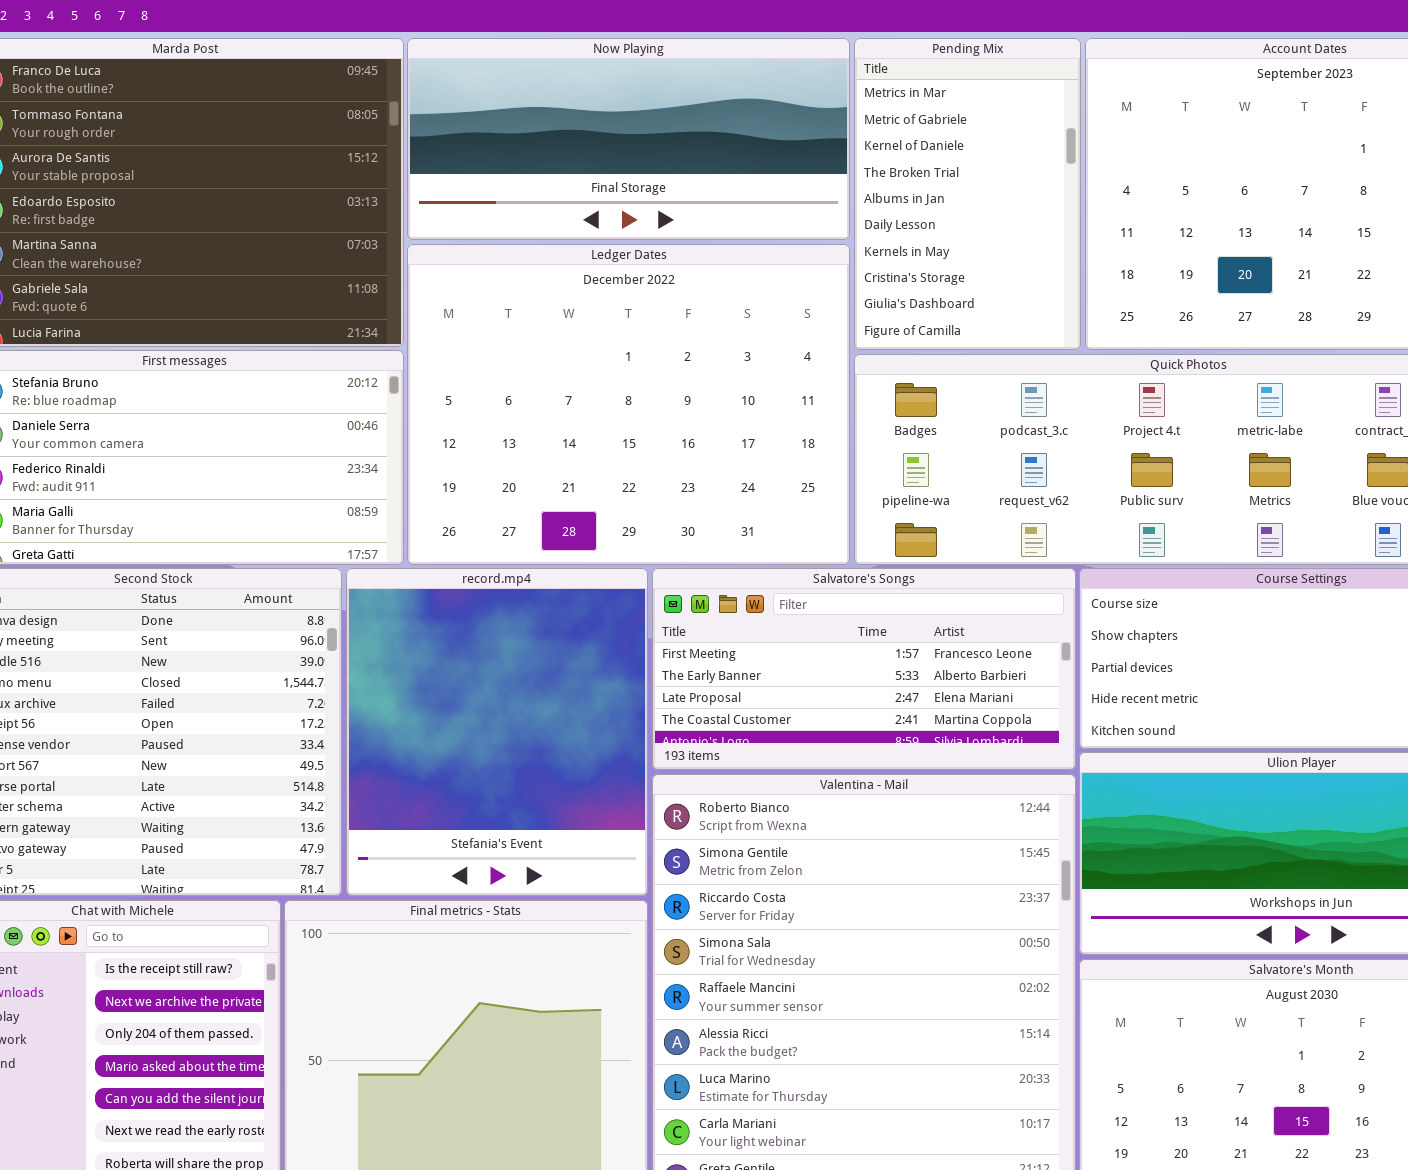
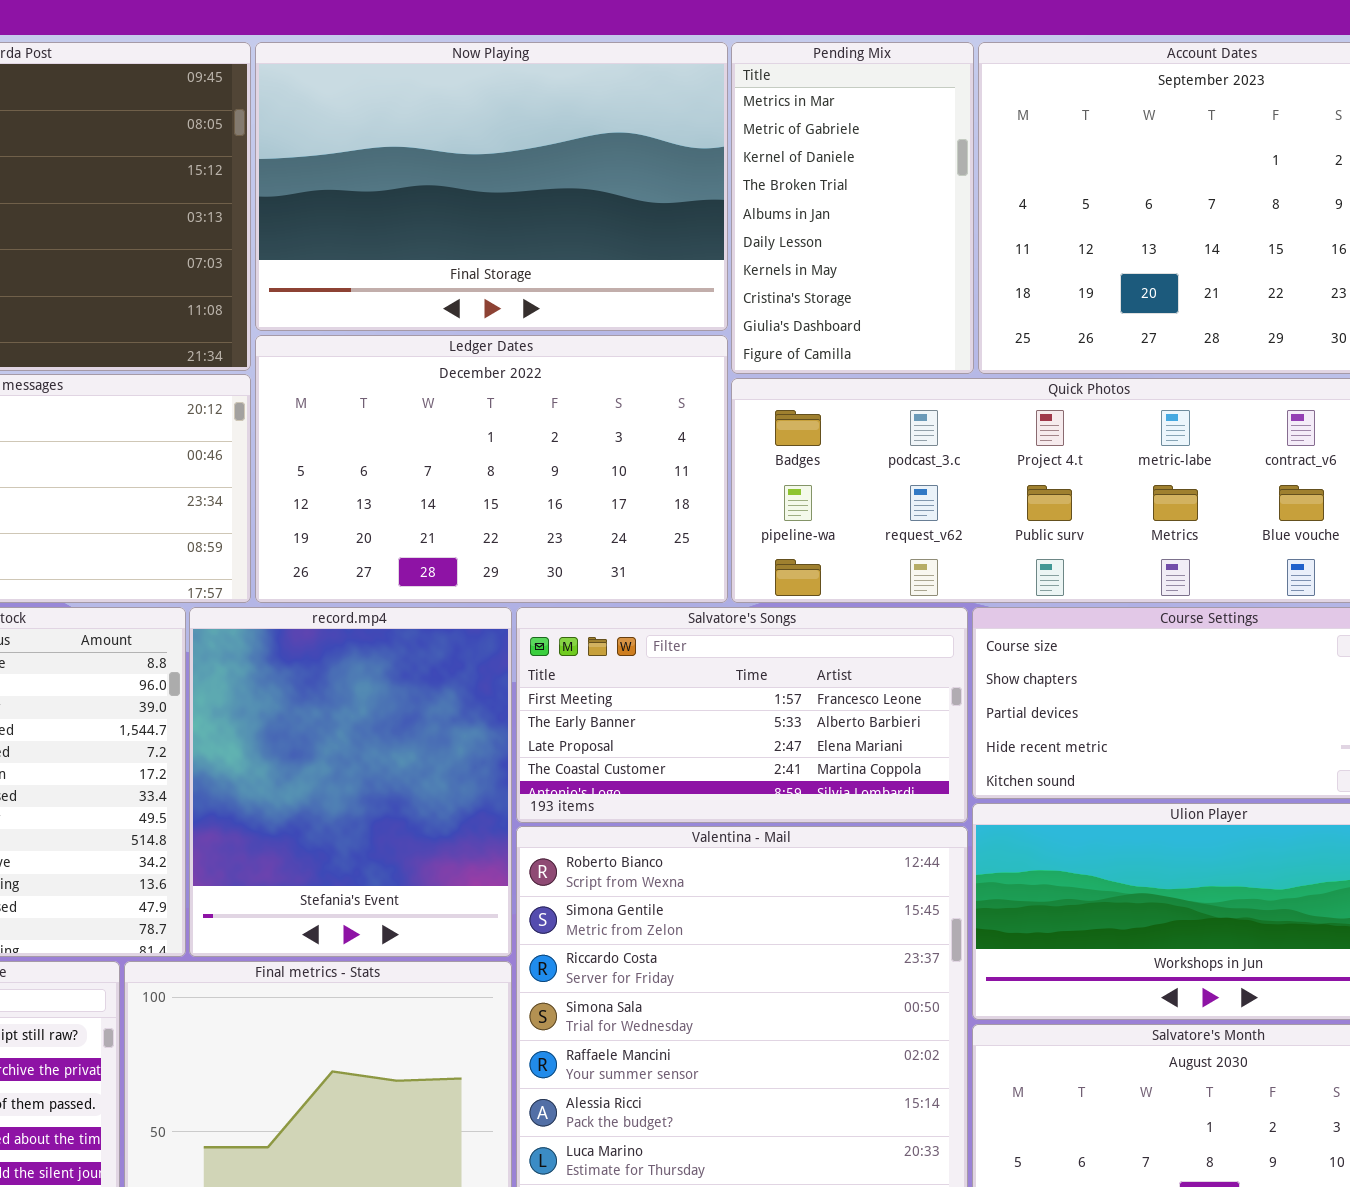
Now Playing: [407,38,850,240] -> [255,42,728,331], resized
Ledger Dates: [407,244,850,565] -> [255,335,728,603], resized

